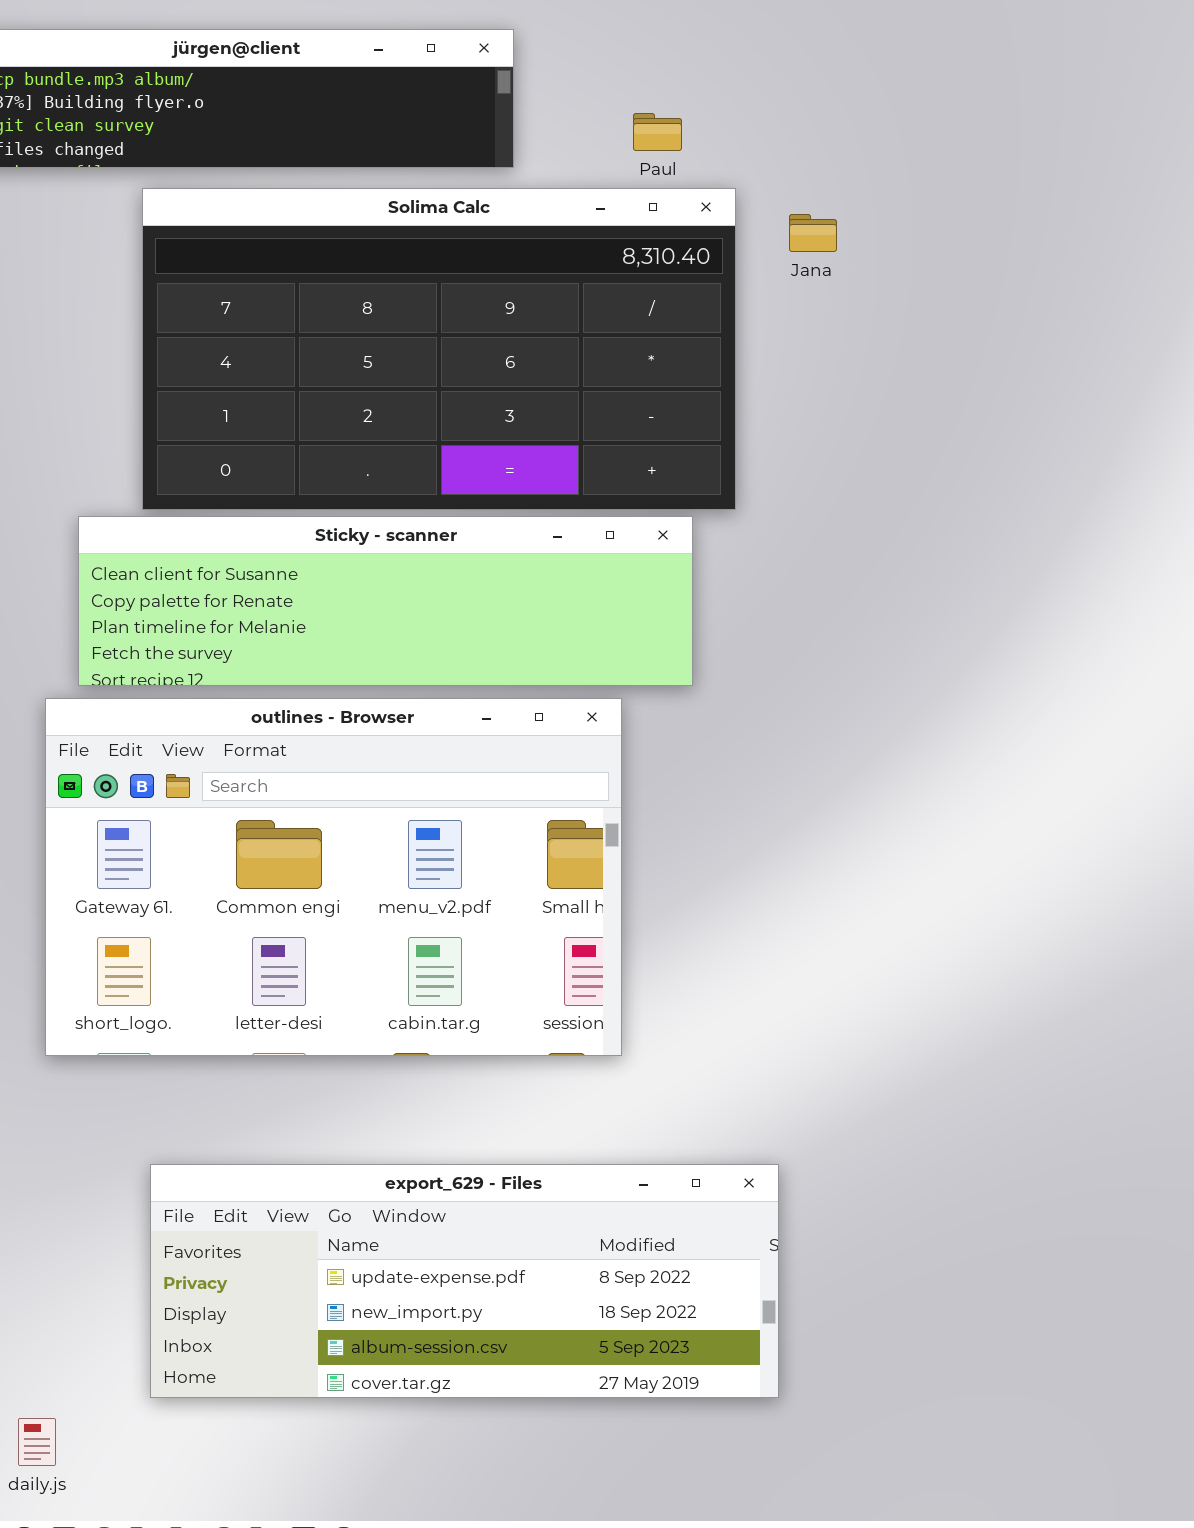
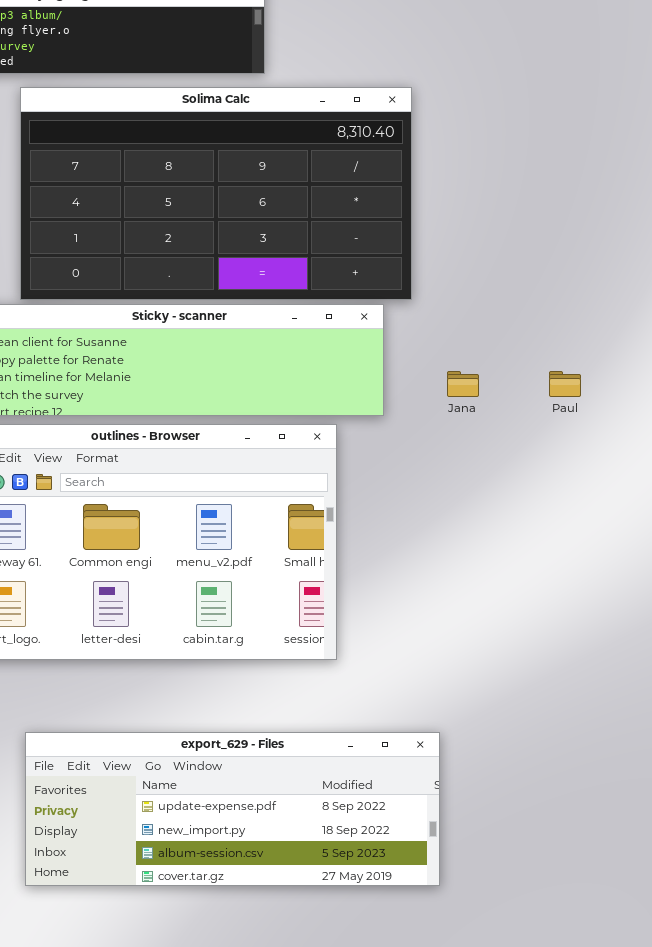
Paul: [633,113,682,151] -> [549,371,581,397], moved
Jana: [789,214,837,252] -> [447,371,479,397], moved

